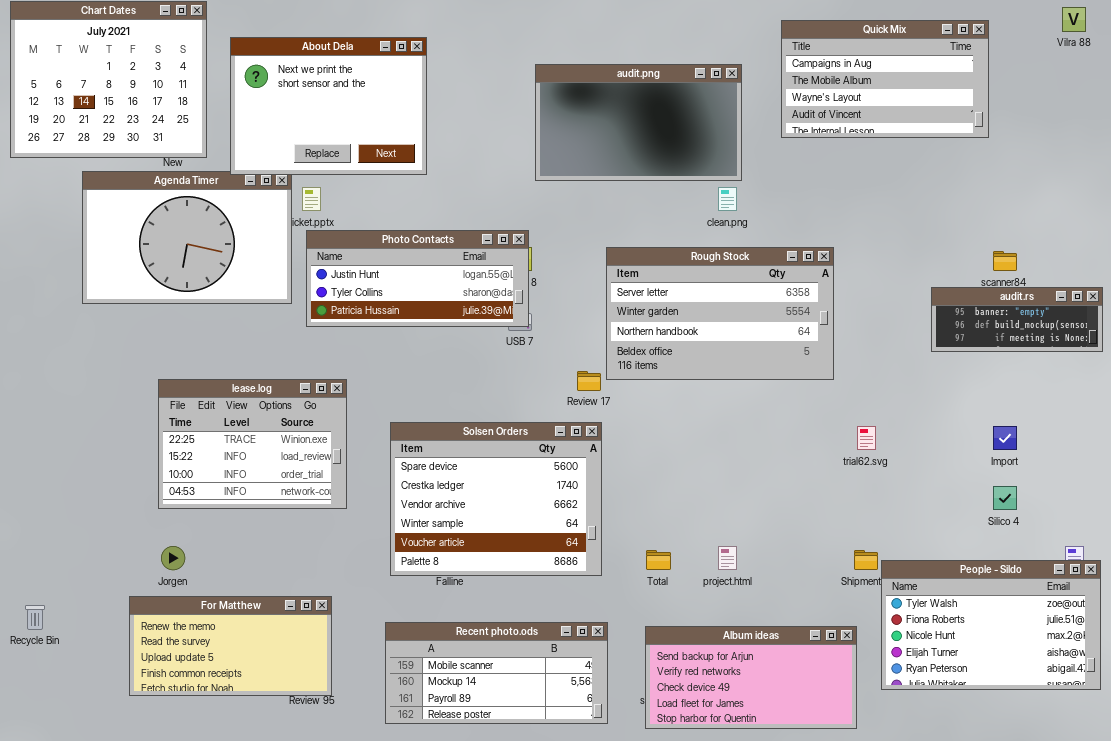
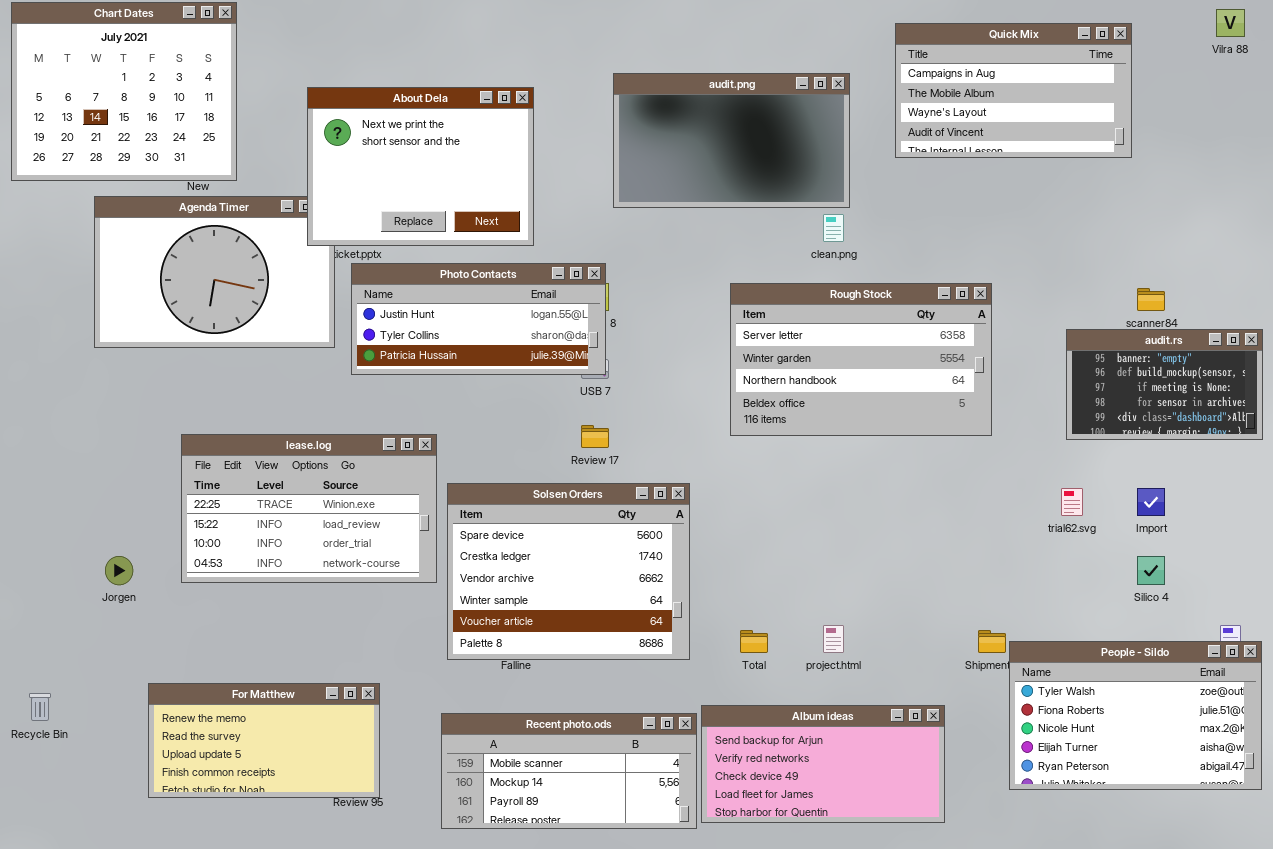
About Dela: [230,37,427,175] -> [307,87,534,246], moved
Rough Stock: [606,247,834,380] -> [730,283,992,436], moved
audit.rs: [931,287,1103,352] -> [1066,329,1263,440], resized
Review 17: [577,371,601,391] -> [581,425,609,448], moved
lease.log: [158,379,347,509] -> [181,434,437,583], resized
trial62.svg: [857,426,876,450] -> [1061,488,1083,516], moved
Jorgen: [161,546,185,570] -> [105,556,133,585], moved
Album ideas: [645,626,857,729] -> [701,705,945,823], moved

